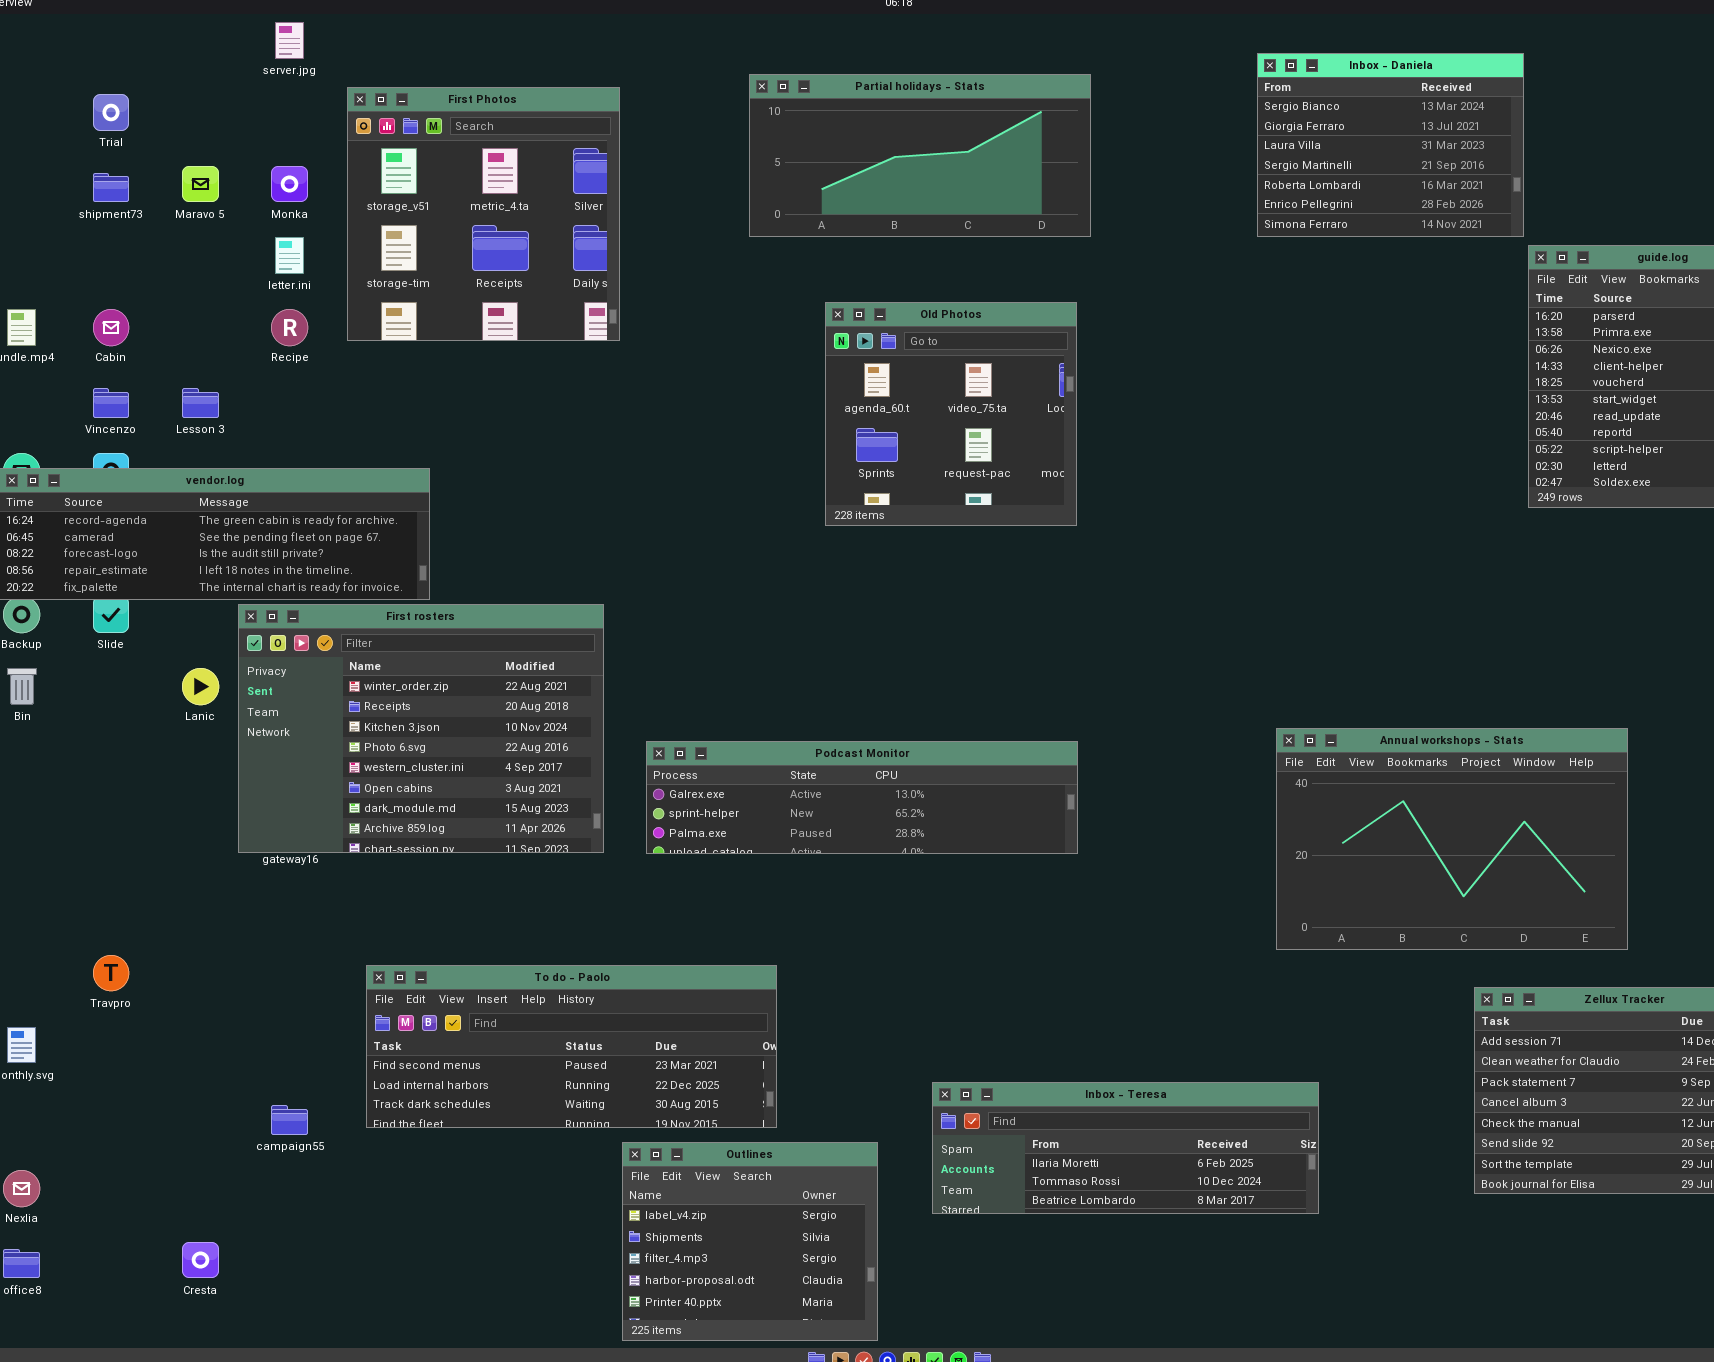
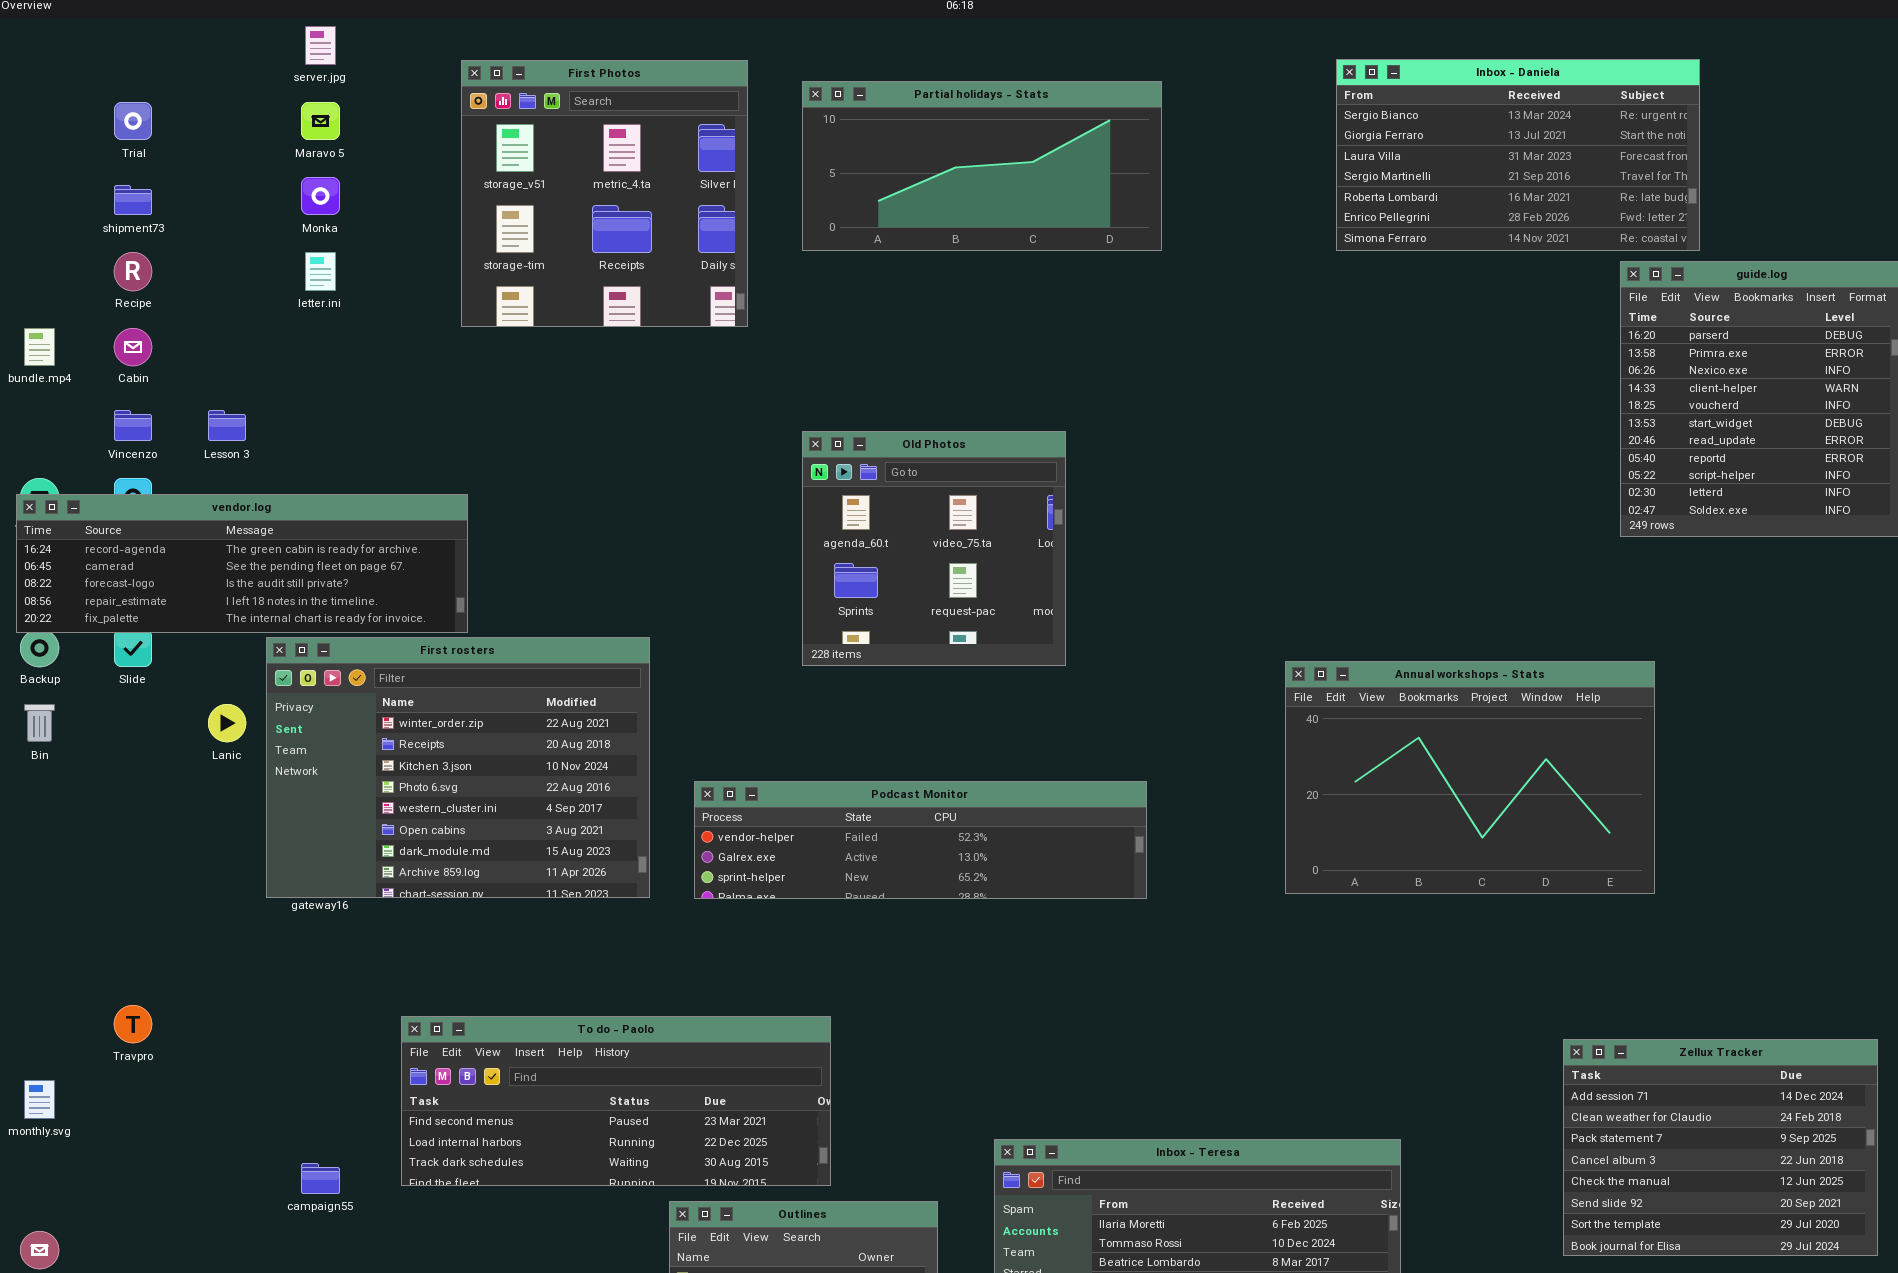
Inbox - Daniela: [1257,53,1524,237] -> [1336,59,1700,251], resized
First Photos: [347,87,620,341] -> [461,60,748,327], moved
Maravo 5: [182,166,219,202] -> [301,102,340,140], moved
Old Photos: [825,302,1077,526] -> [802,431,1066,666], moved
Recipe: [271,309,308,346] -> [114,252,152,291], moved
Annual workshops - Stats: [1276,728,1628,950] -> [1285,661,1655,894], moved
Podcast Monitor: [646,741,1078,854] -> [694,781,1147,899], scrolled up 1 row

